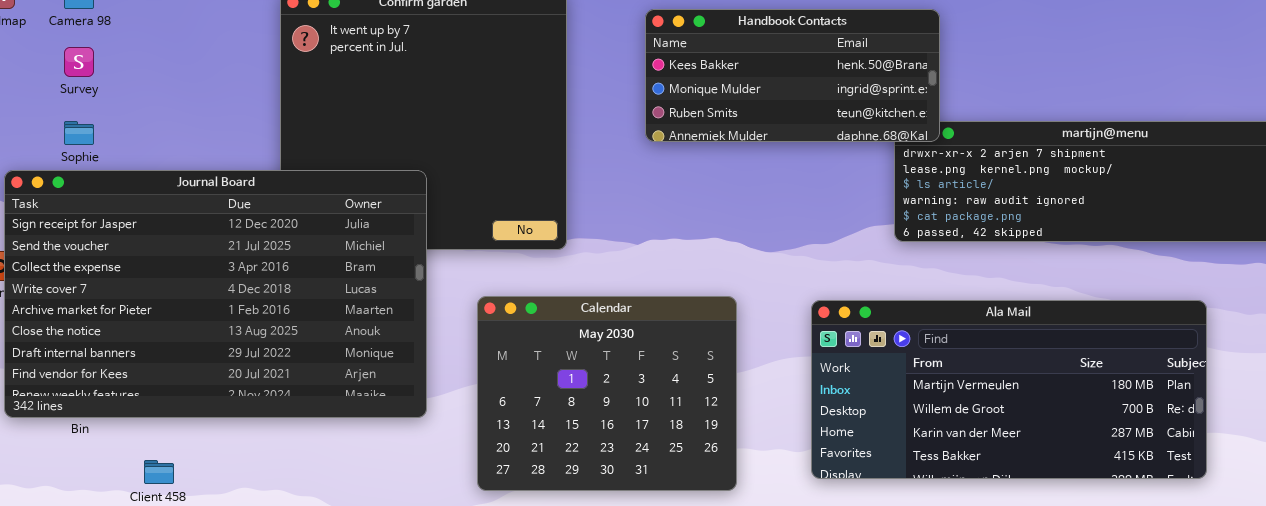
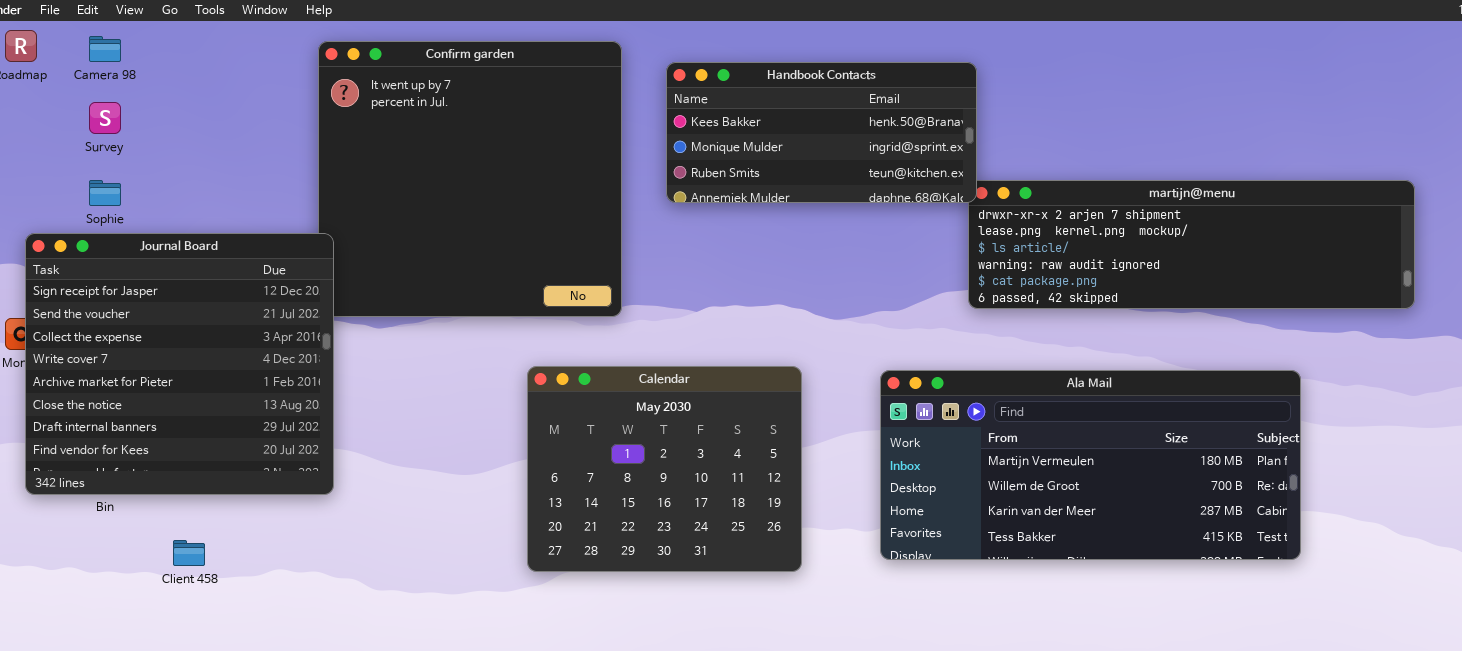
Handbook Contacts: [645,9,940,142] -> [666,62,977,203], moved
Journal Board: [4,170,427,418] -> [25,233,334,495], resized

